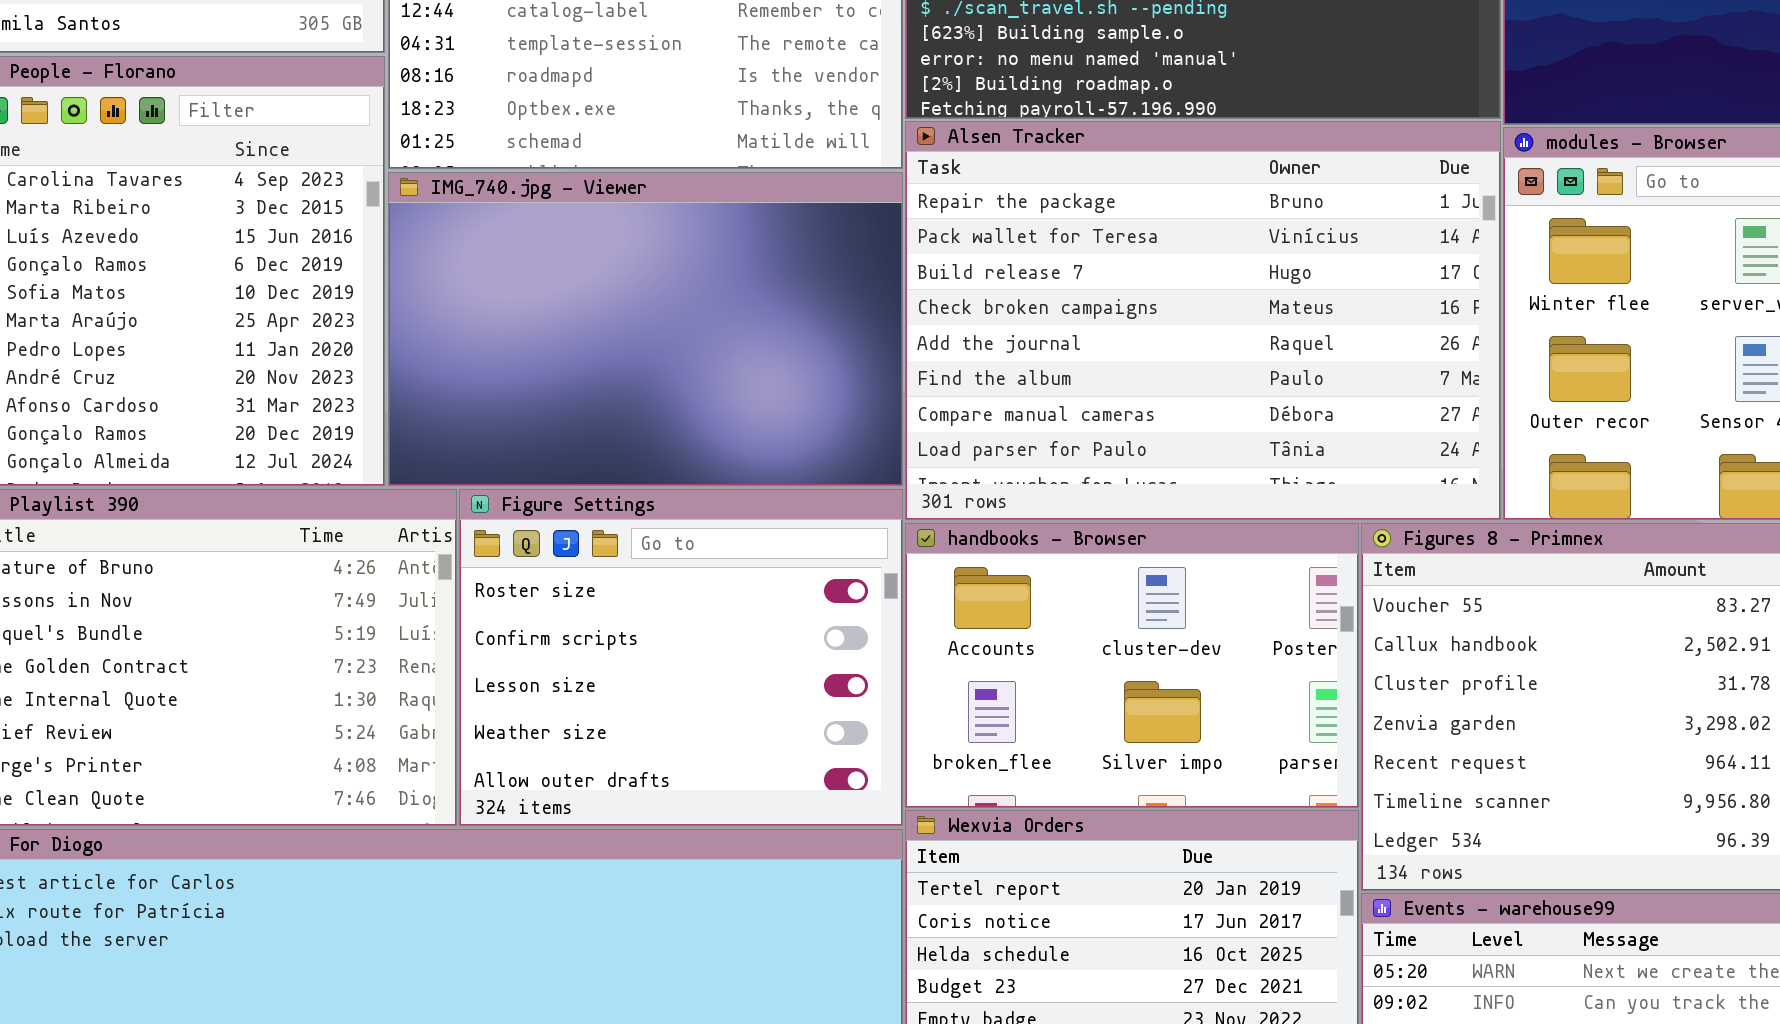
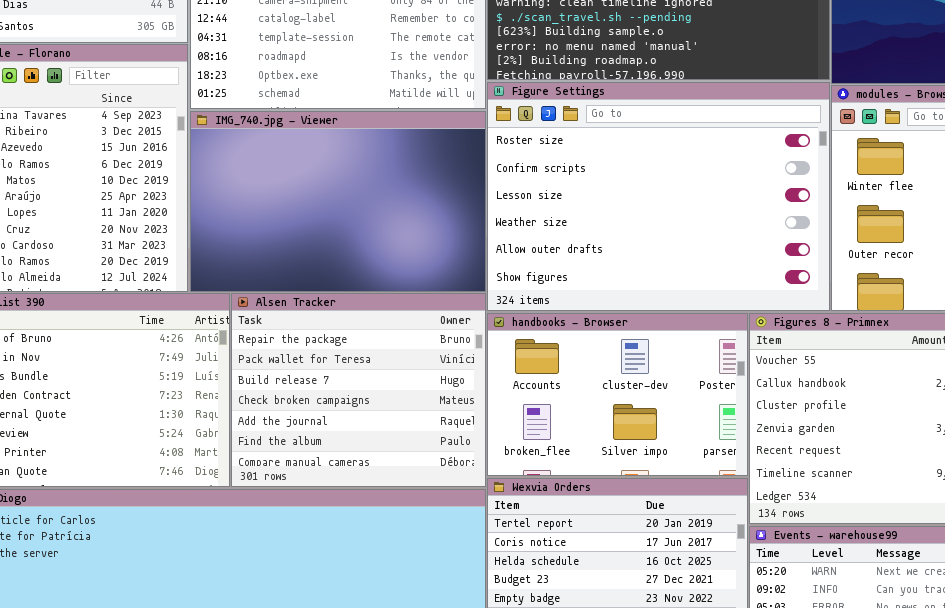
Alsen Tracker: [905,121,1501,520] -> [231,293,486,487], moved, resized
Figure Settings: [459,489,903,826] -> [487,82,830,311], moved, resized

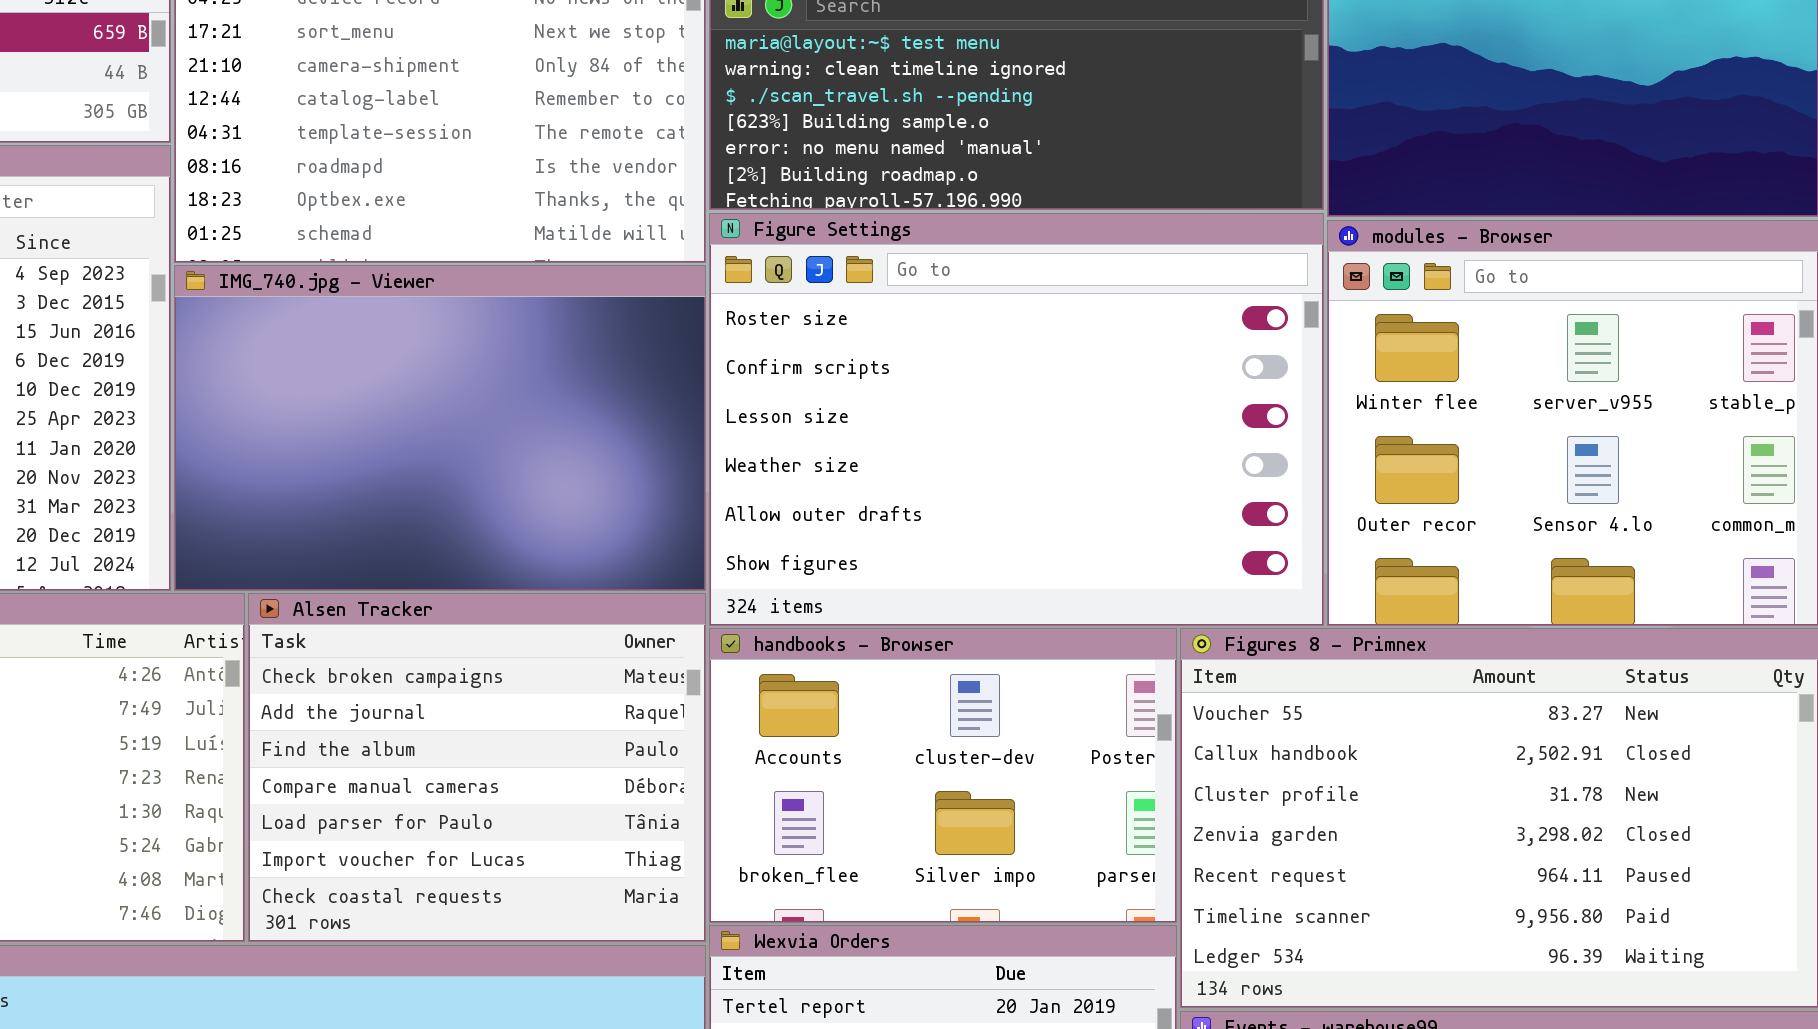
Alsen Tracker: [231,293,486,487] -> [248,593,706,942], scrolled down 3 rows

